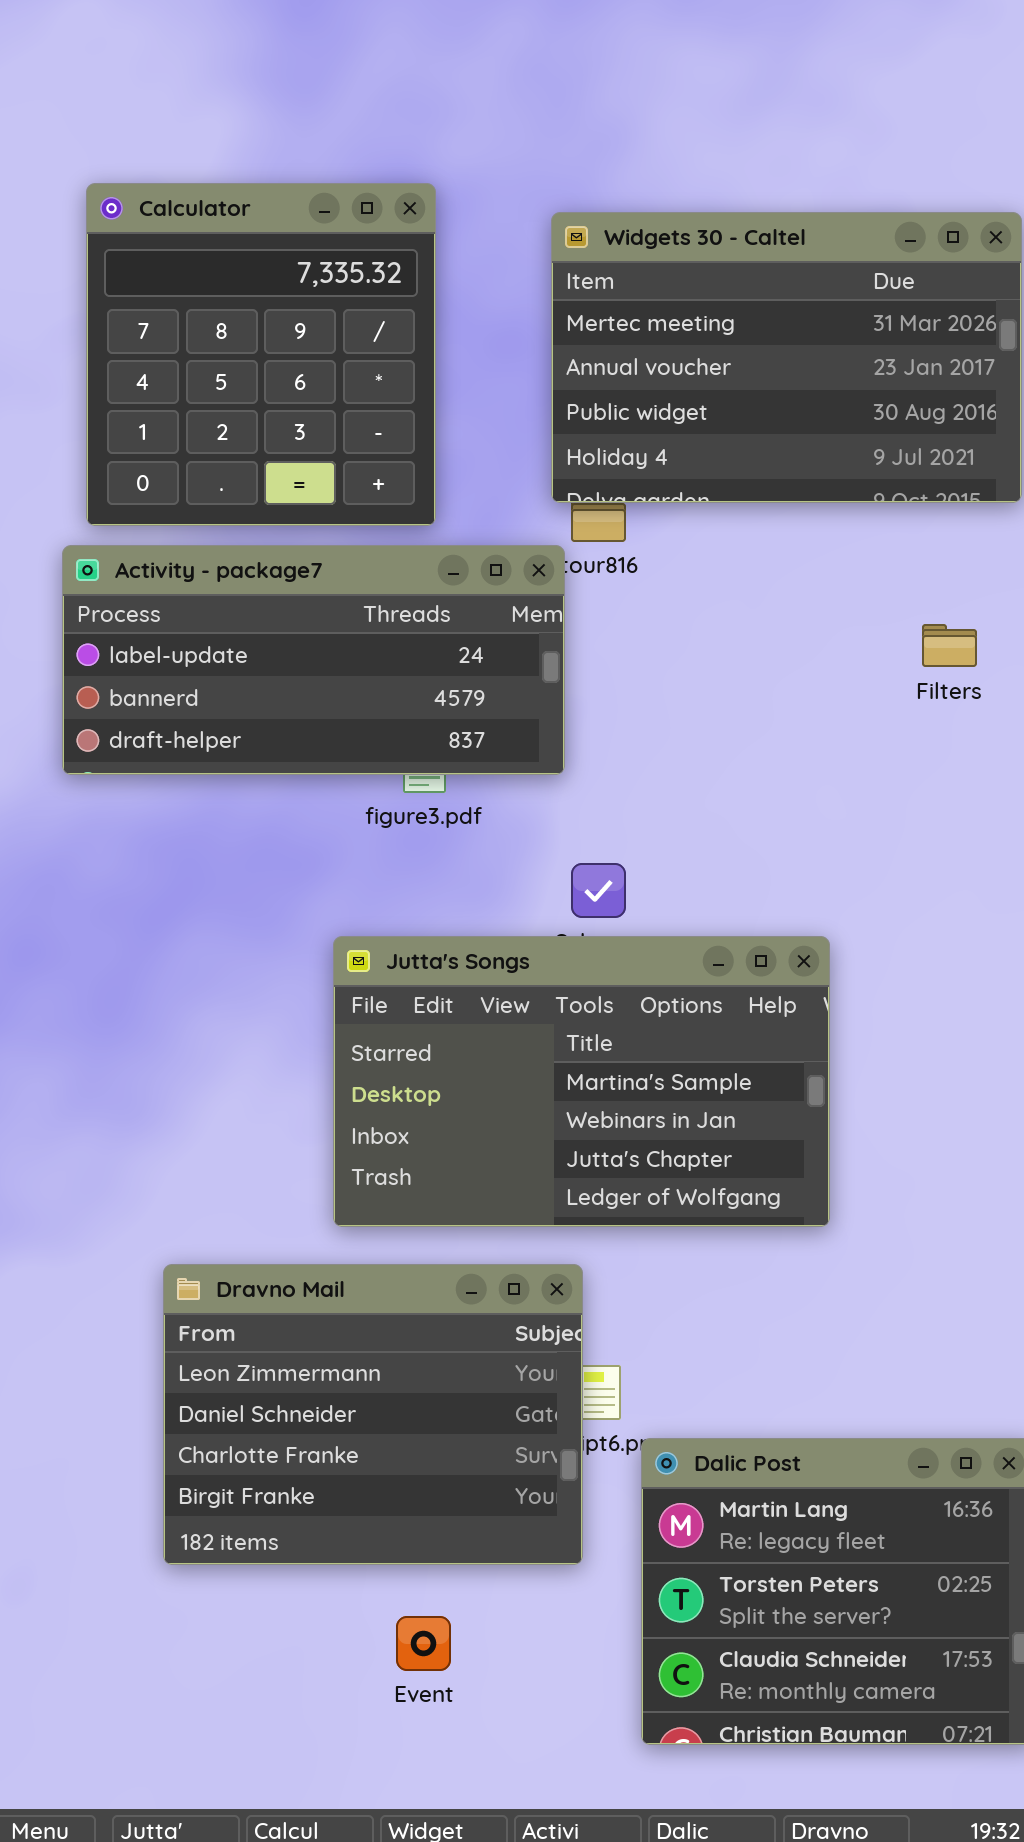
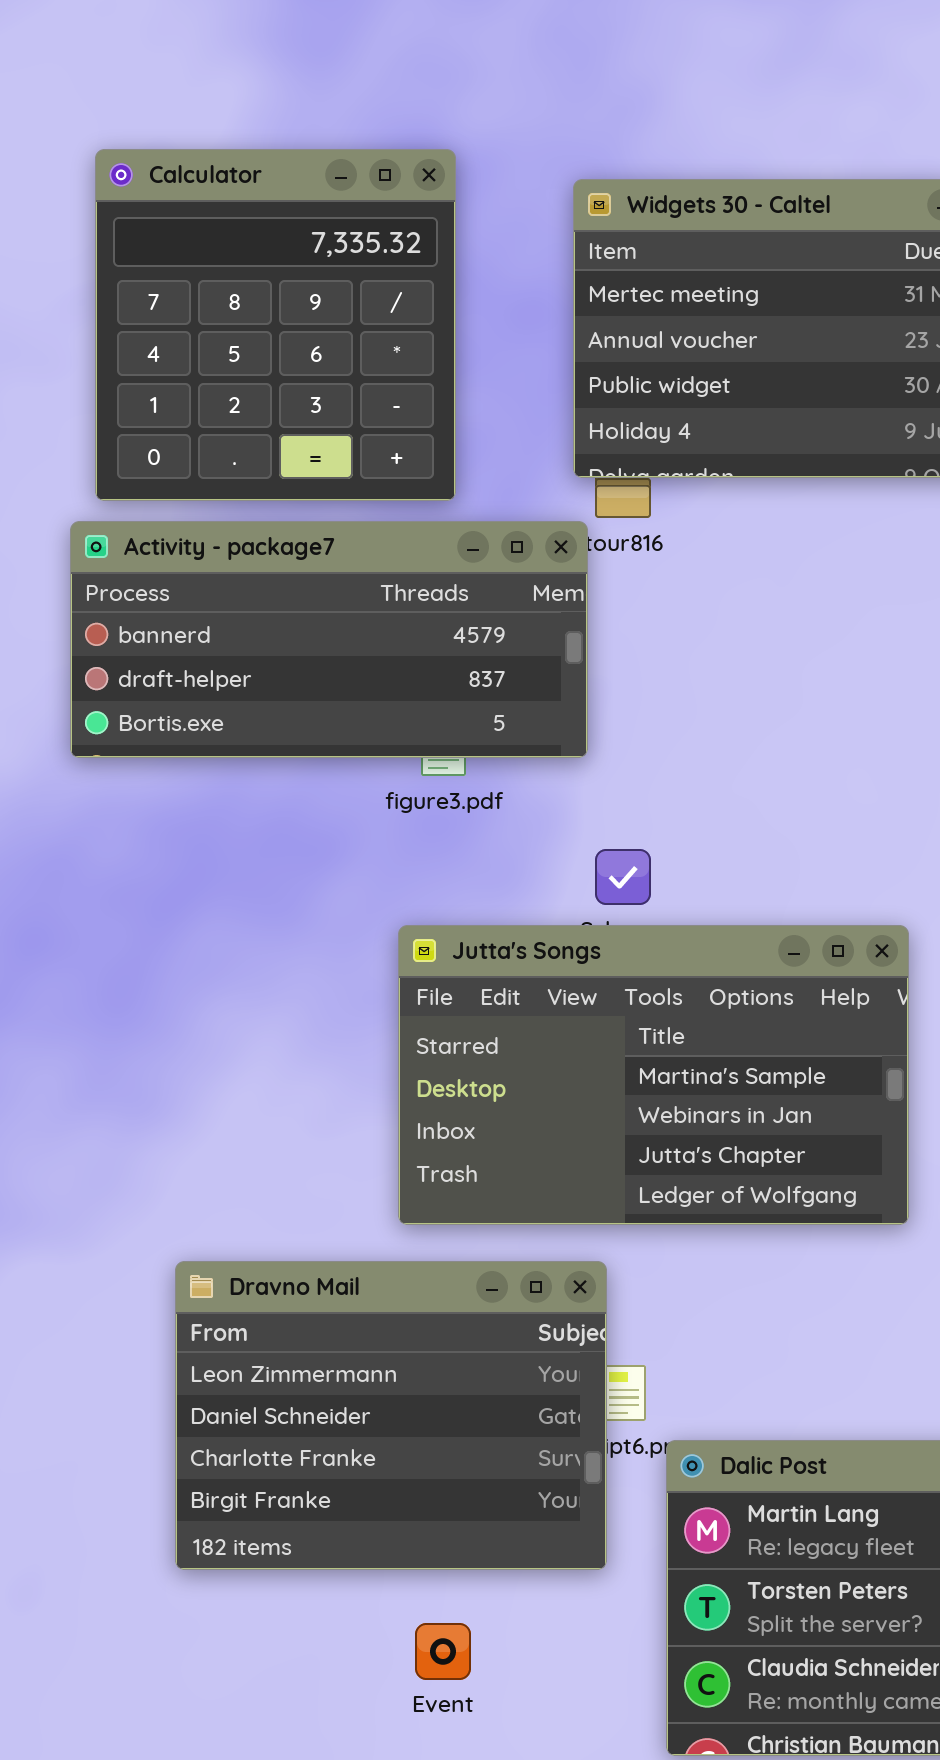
Activity - package7: [62,545,565,775] -> [70,521,588,758], scrolled down 1 row
Jutta's Songs: [333,936,830,1227] -> [398,925,909,1225], moved

